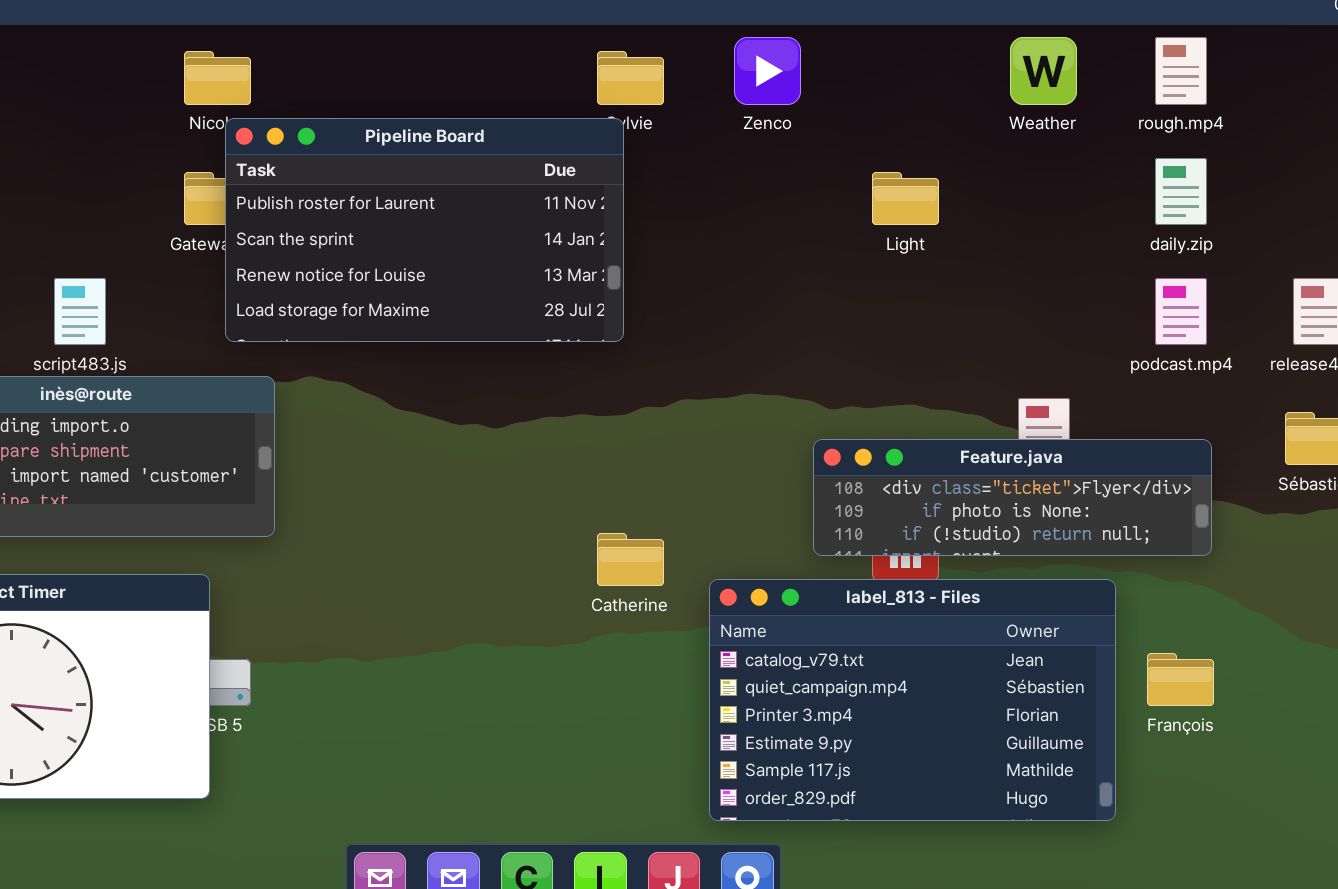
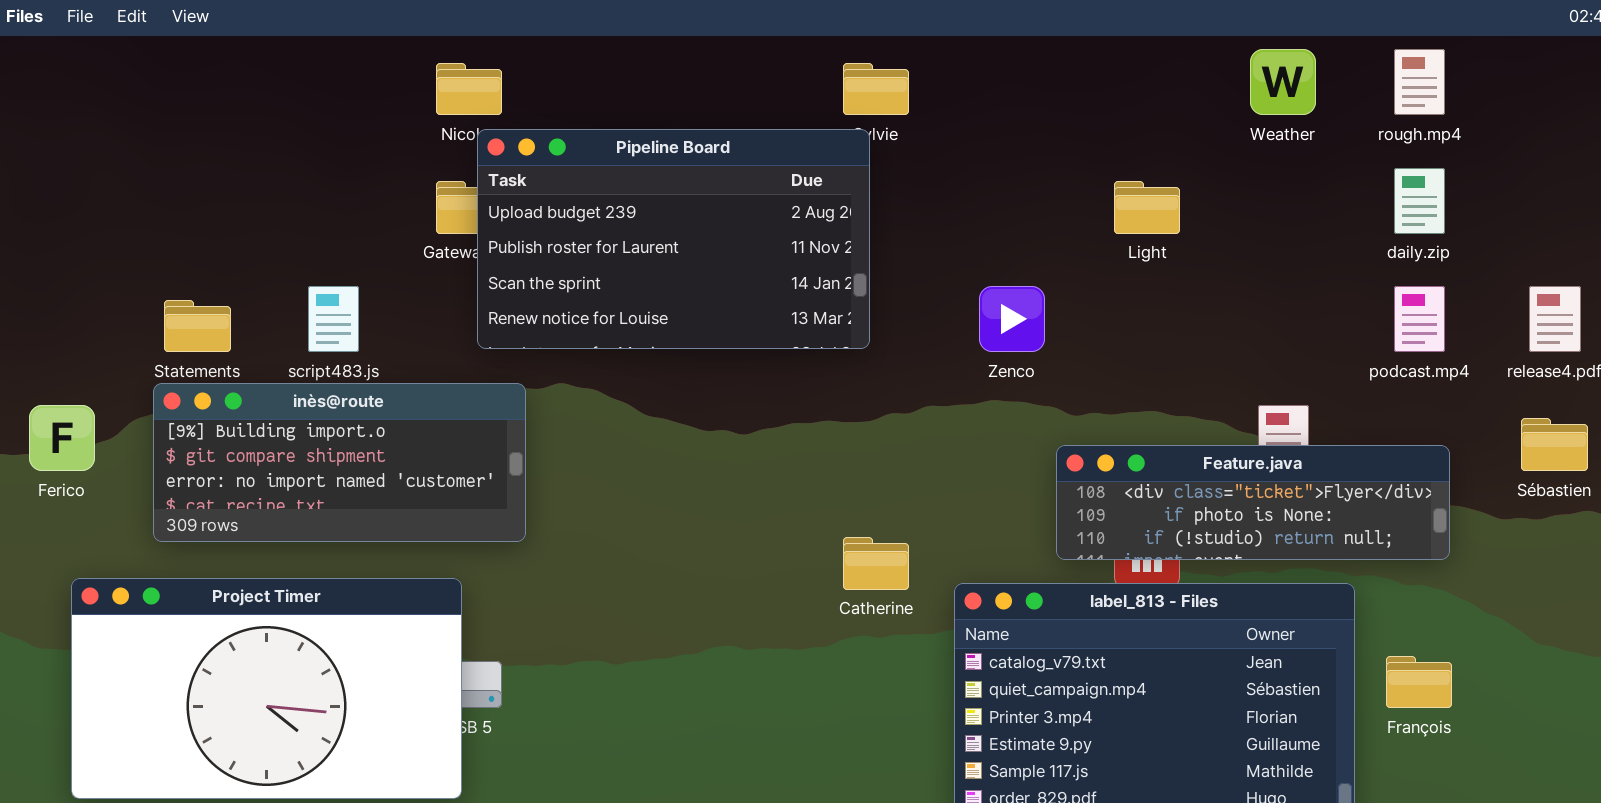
Zenco: [734,37,801,105] -> [979,286,1045,352], moved
Pipeline Board: [225,118,624,342] -> [477,129,870,349], scrolled up 1 row

